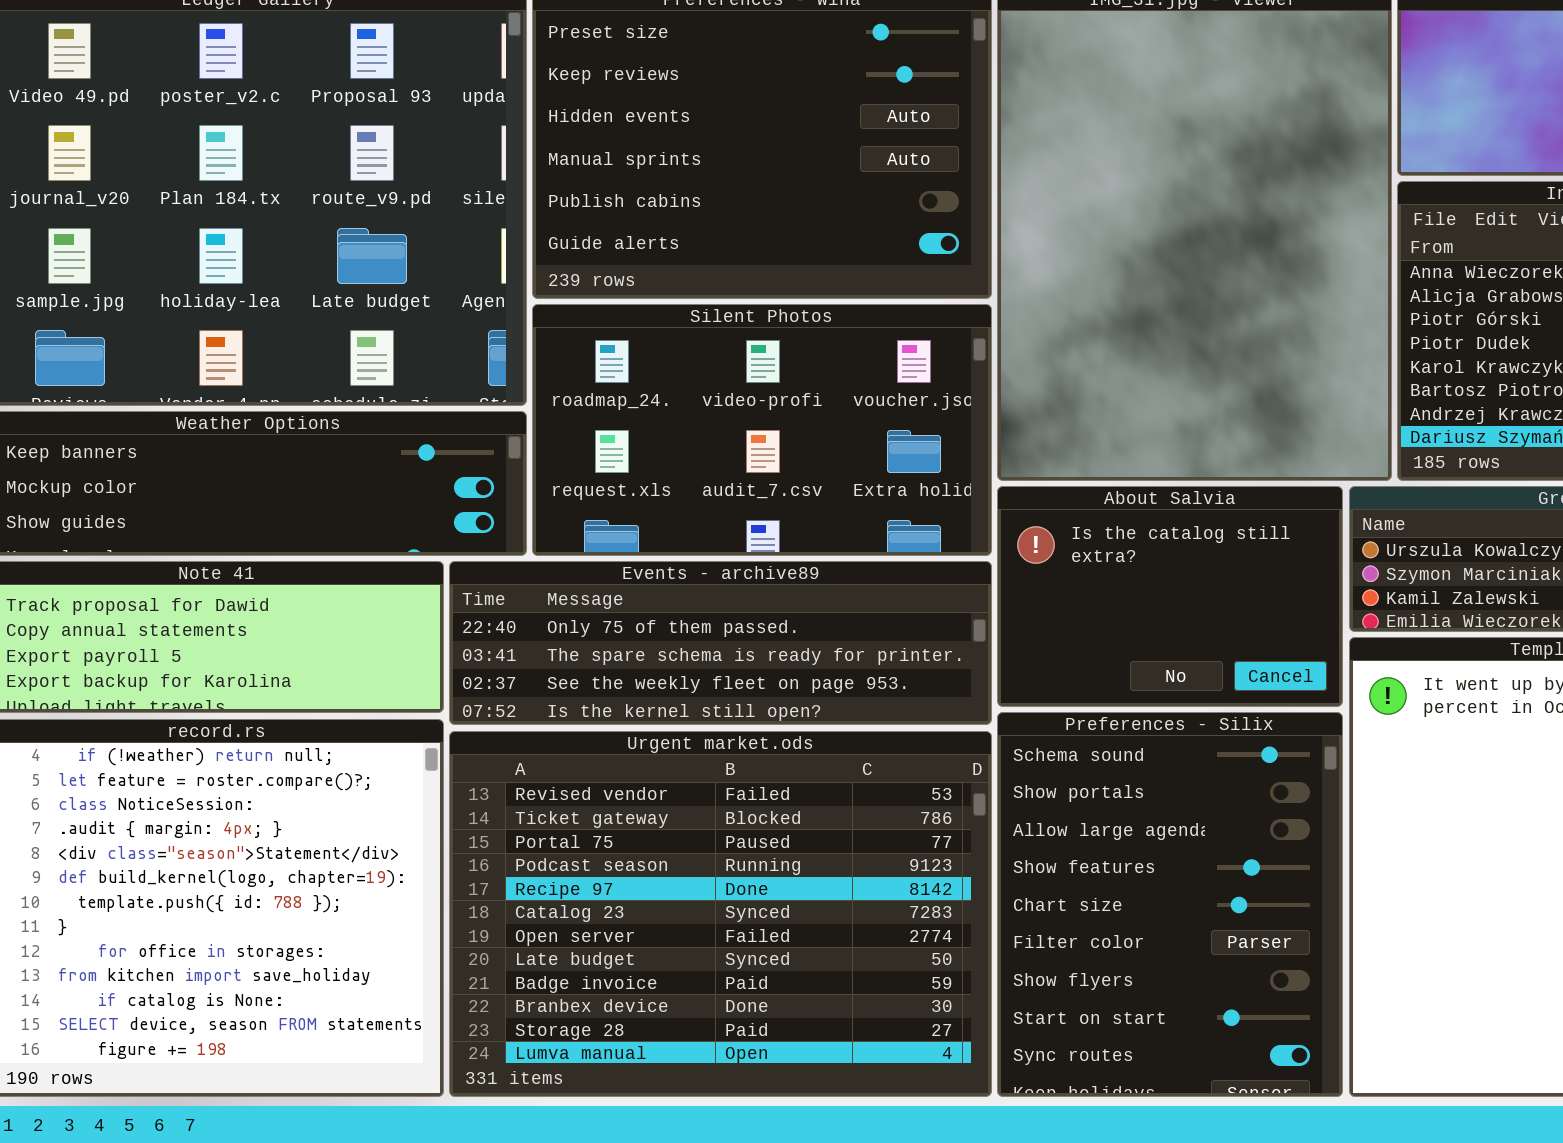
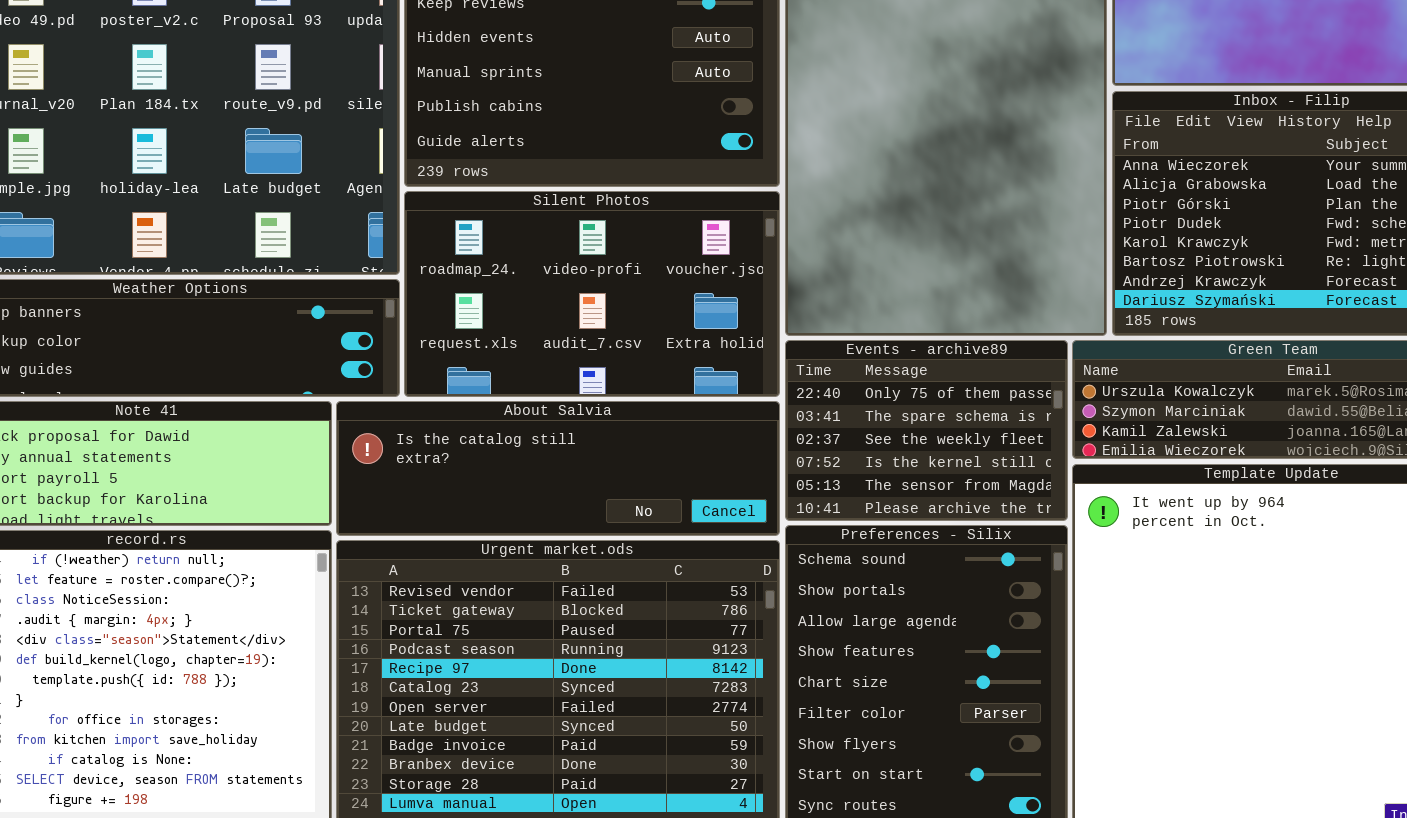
About Salvia: [997,486,1343,707] -> [336,401,780,536], moved, resized
Events - archive89: [449,561,992,725] -> [785,340,1068,521], moved, resized

